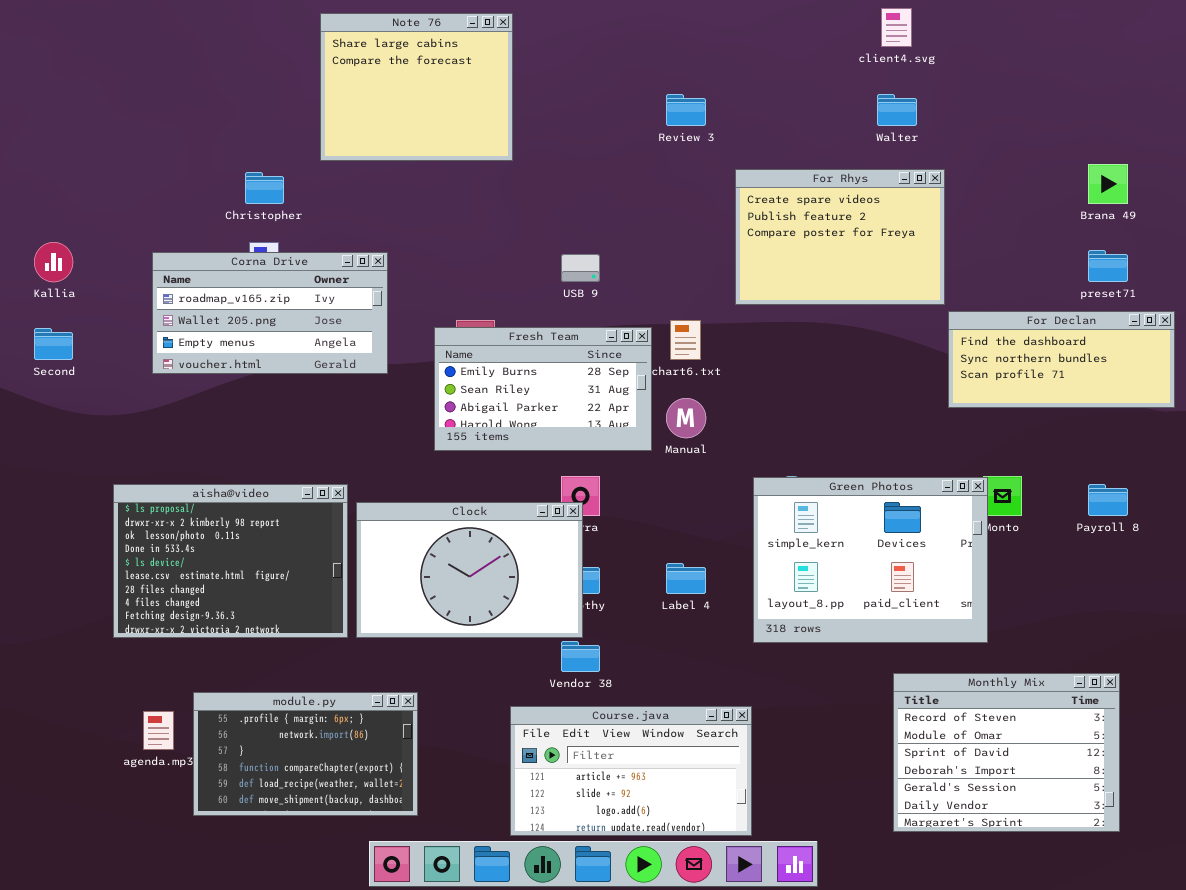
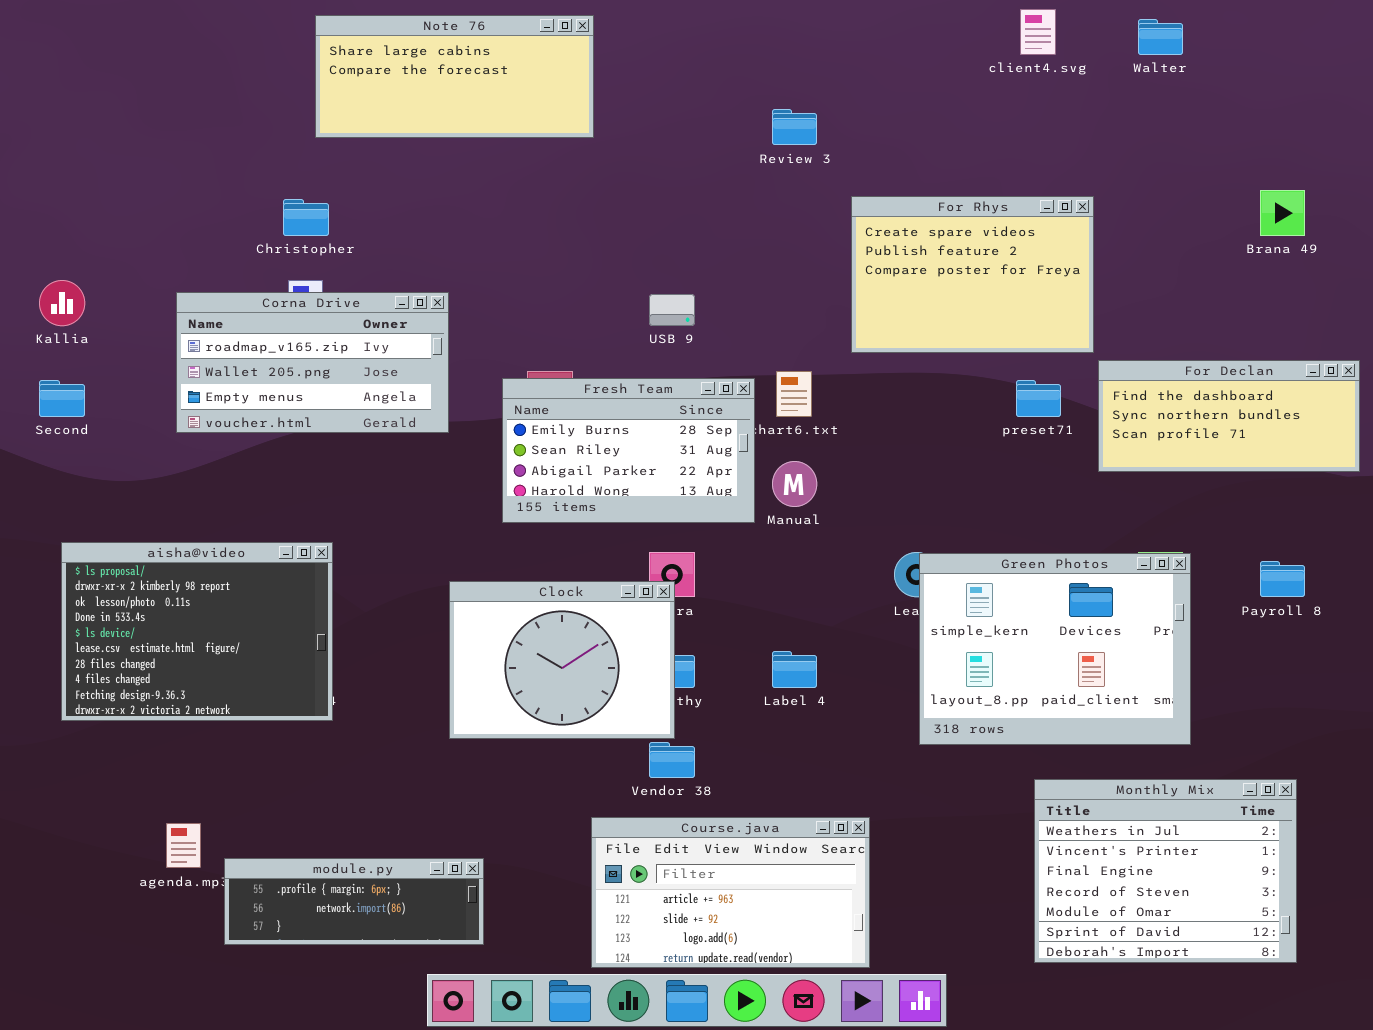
Note 76: [320,13,513,161] -> [315,15,594,138], resized
Walter: [877,94,917,126] -> [1138,19,1183,55], moved
preset71: [1088,250,1128,282] -> [1016,380,1061,417], moved
Green Photos: [753,477,988,643] -> [919,553,1191,745], moved
aisha@video: [113,484,348,638] -> [61,542,333,721], moved
Clock: [356,502,583,638] -> [449,581,675,739], resized
Monthly Mix: [893,673,1120,832] -> [1034,779,1297,963], scrolled up 3 rows
module.py: [193,692,418,816] -> [224,858,484,945], resized

